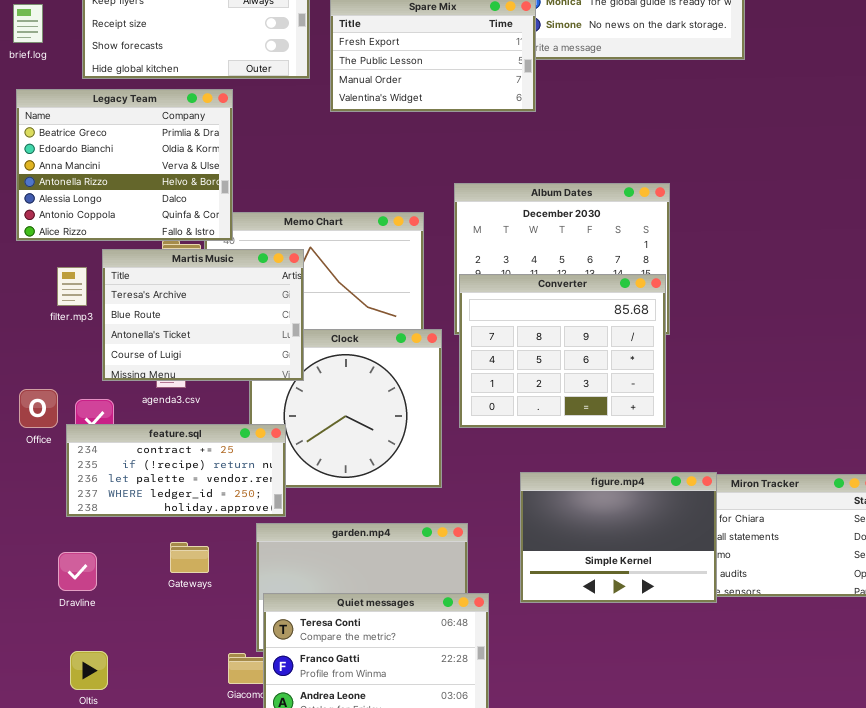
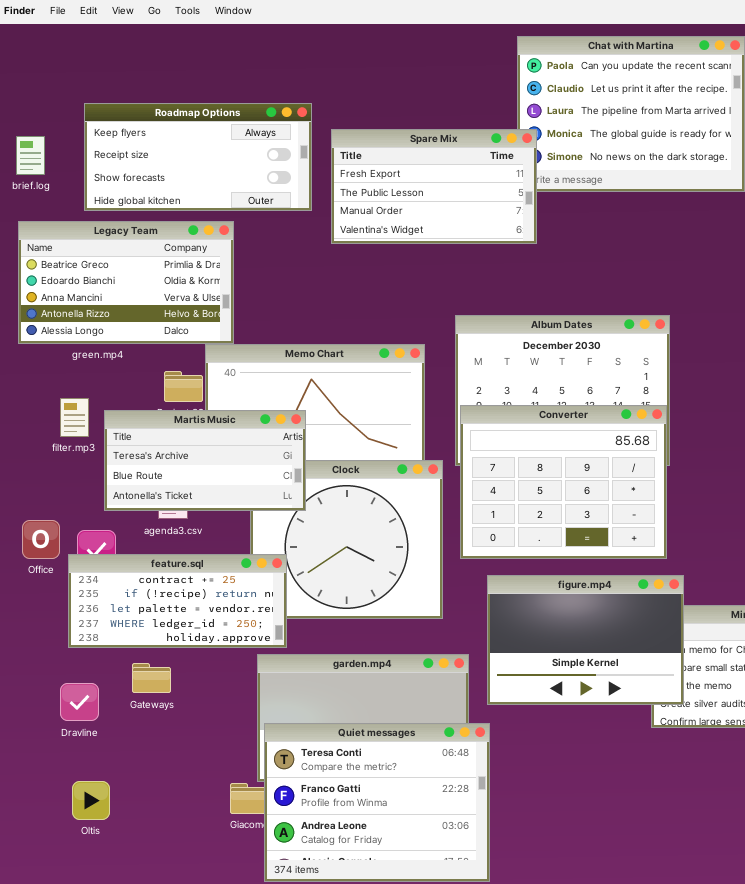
Legacy Team: [16,89,233,241] -> [18,221,234,344], resized
Martis Music: [102,249,304,381] -> [104,410,306,511], resized
figure.mp4: [520,472,717,603] -> [487,575,684,705], moved
Gateways: [170,542,209,573] -> [132,663,171,693], moved

